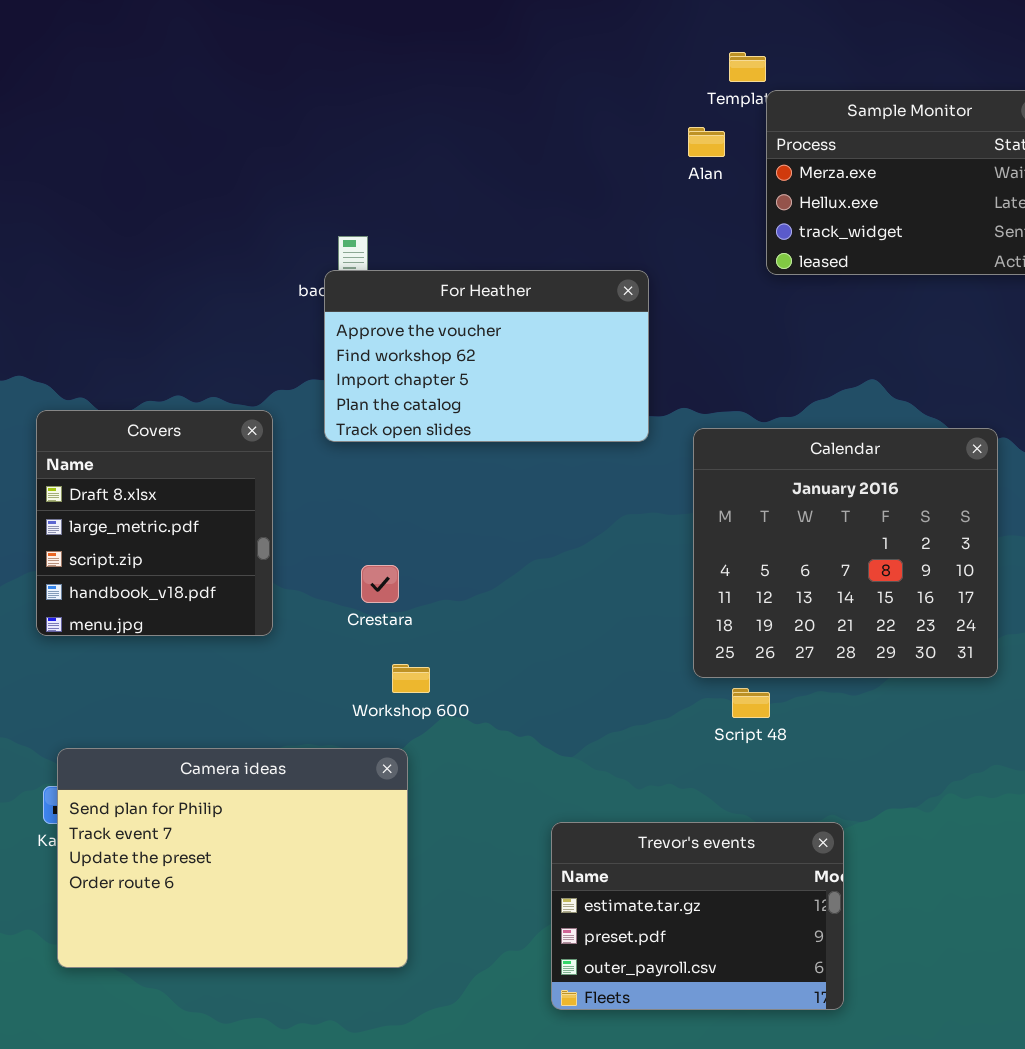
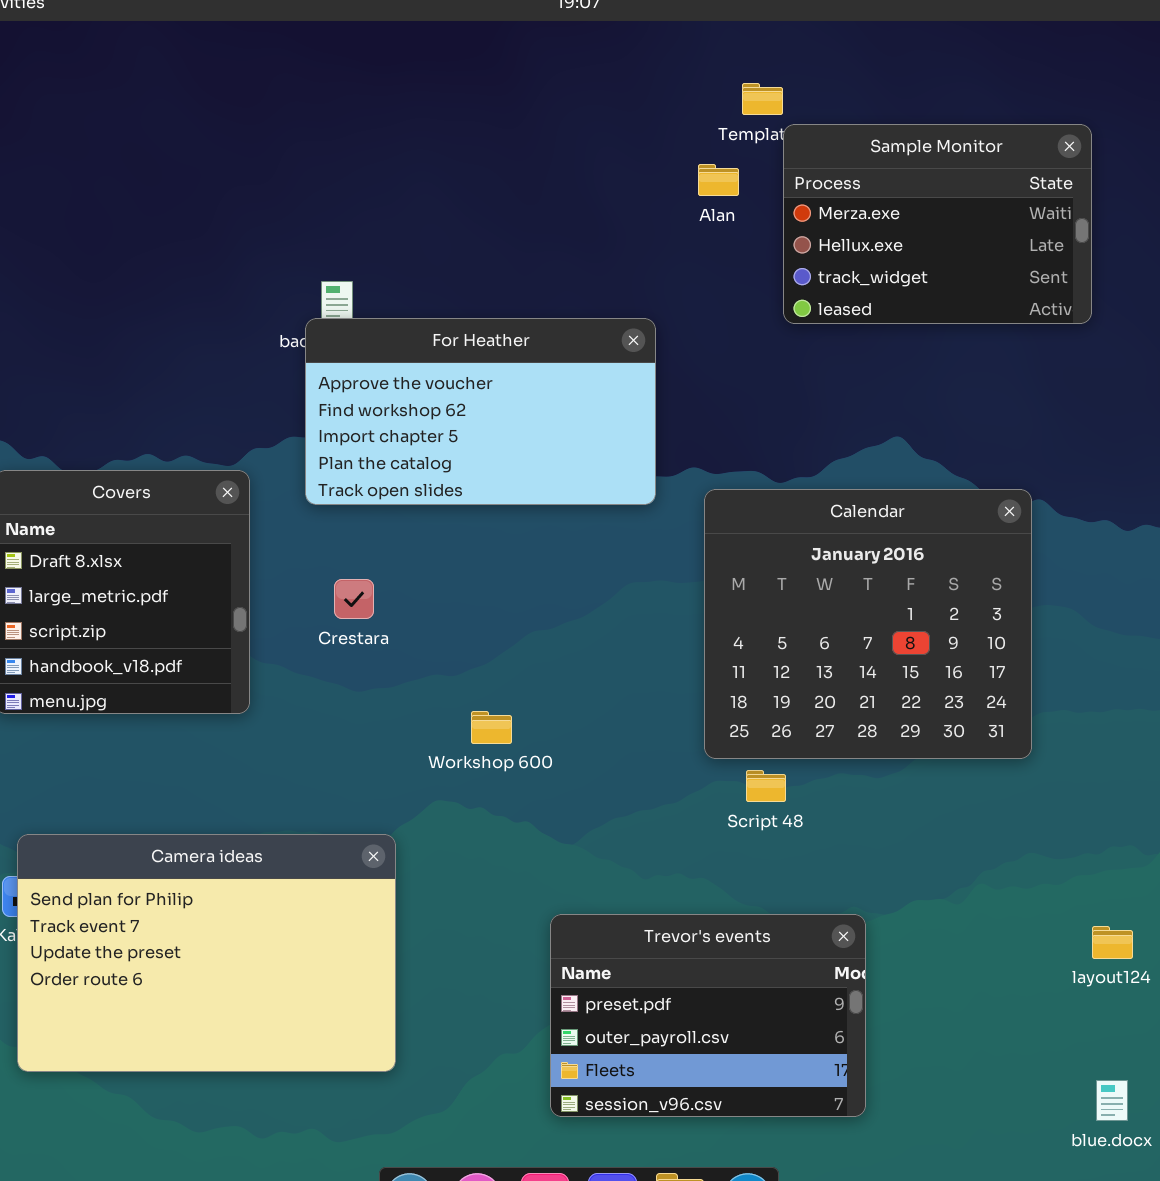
Crestara: [361,565,399,603] -> [334,579,374,619], moved
Workshop 600: [392,664,430,693] -> [471,711,512,744], moved
Trevor's events: [551,822,844,1010] -> [550,914,866,1117], scrolled down 1 row

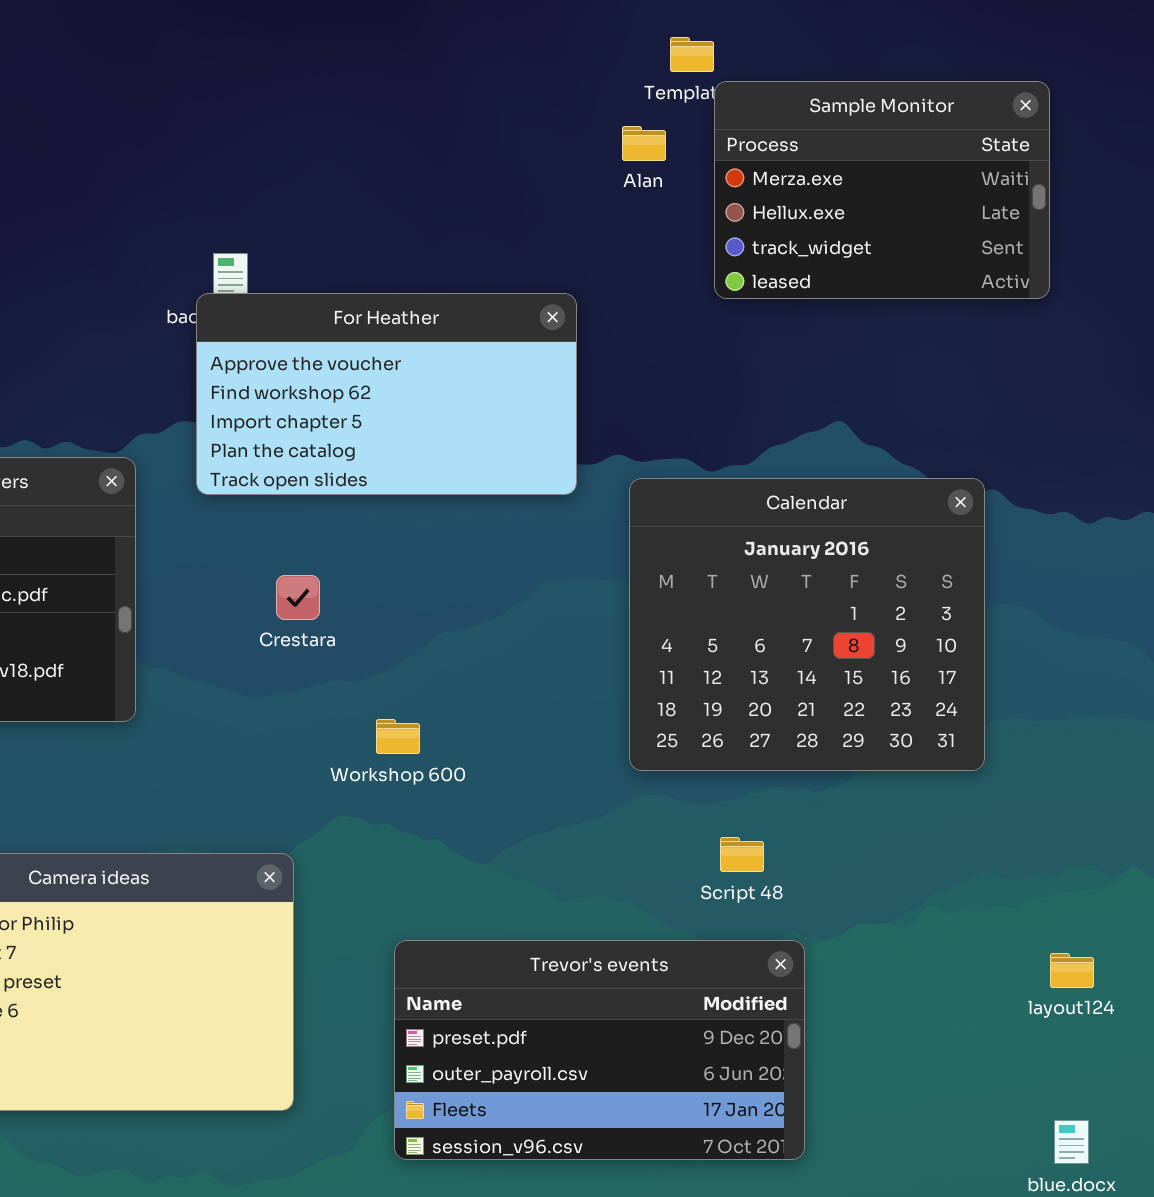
Crestara: [334,579,374,619] -> [276,575,320,620], moved
Script 48: [746,770,786,802] -> [720,837,764,872], moved
Trevor's events: [550,914,866,1117] -> [394,940,805,1160], resized

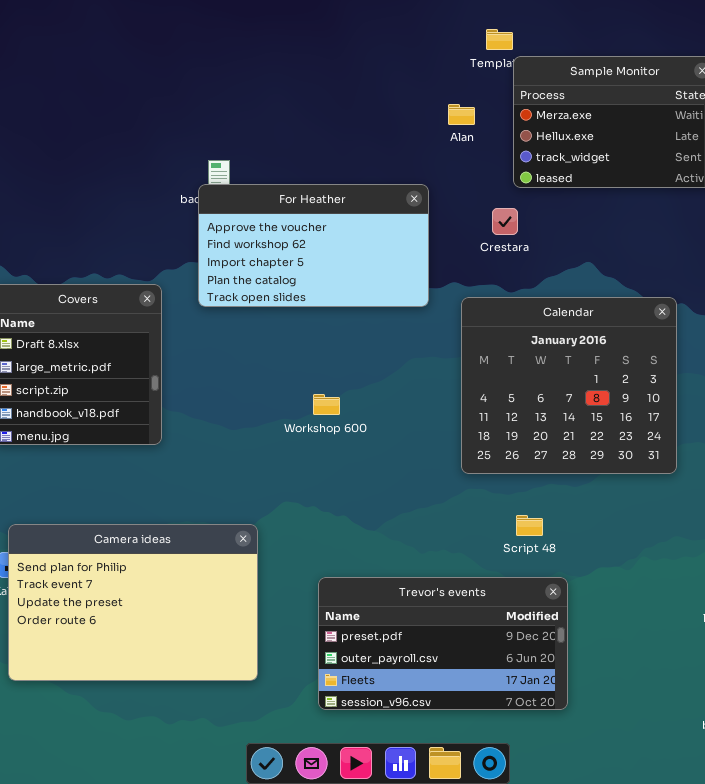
Alan: [622,126,666,161] -> [448,104,475,125], moved
Crestara: [276,575,320,620] -> [492,208,518,235], moved
Workshop 600: [376,719,420,754] -> [313,394,340,415], moved

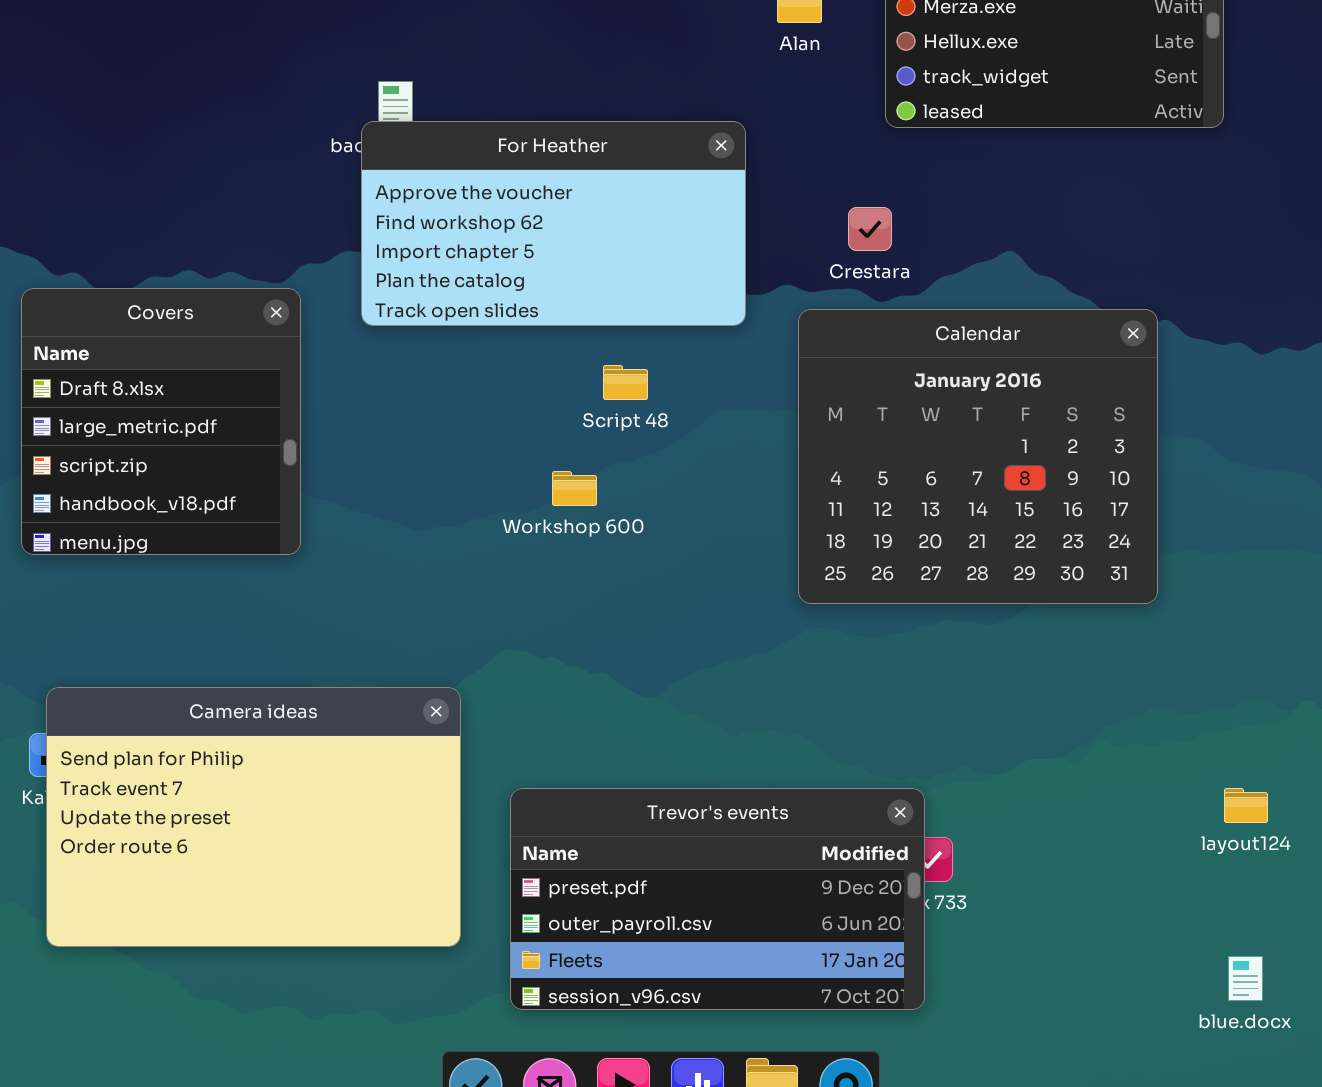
Crestara: [492,208,518,235] -> [848,207,892,251], moved
Script 48: [516,515,543,536] -> [603,365,648,400], moved
Trevor's events: [318,577,568,710] -> [510,788,925,1010], moved

